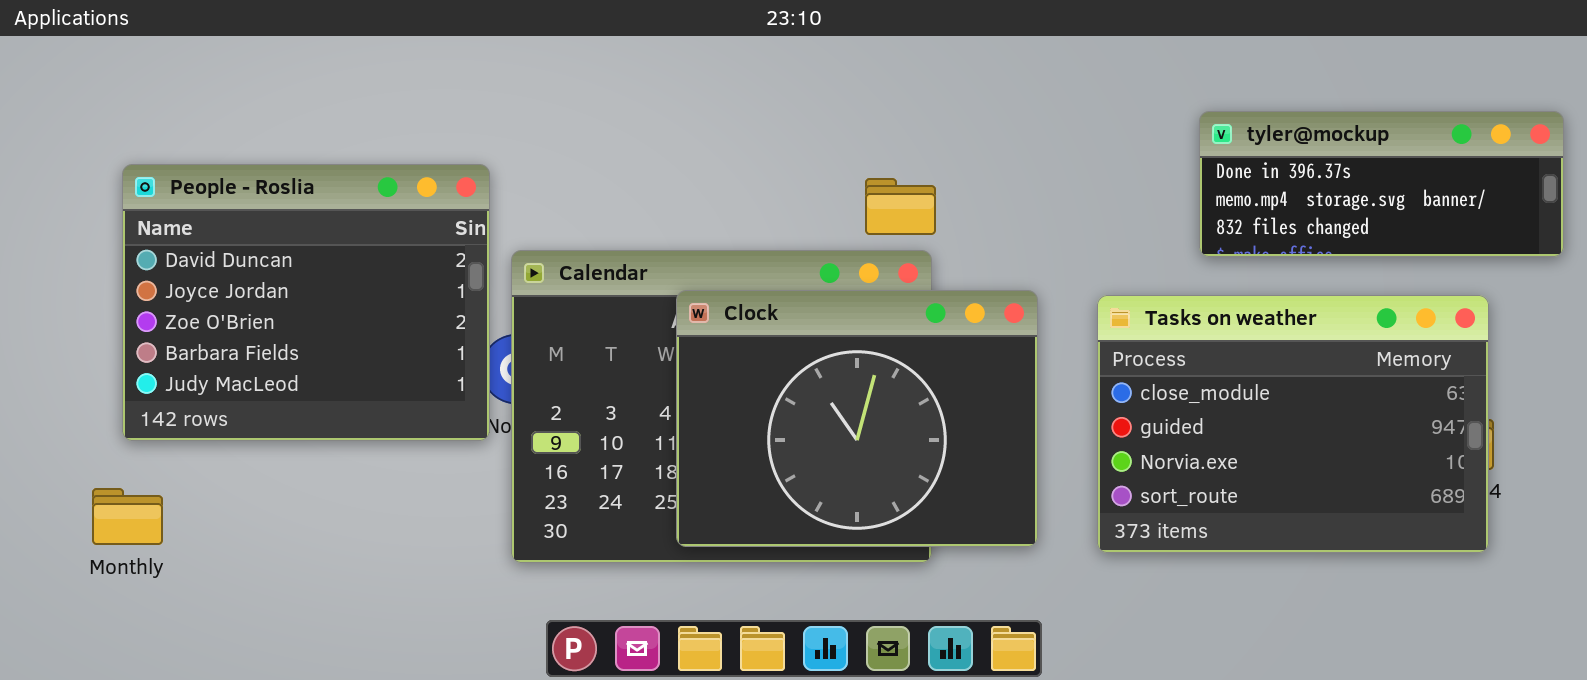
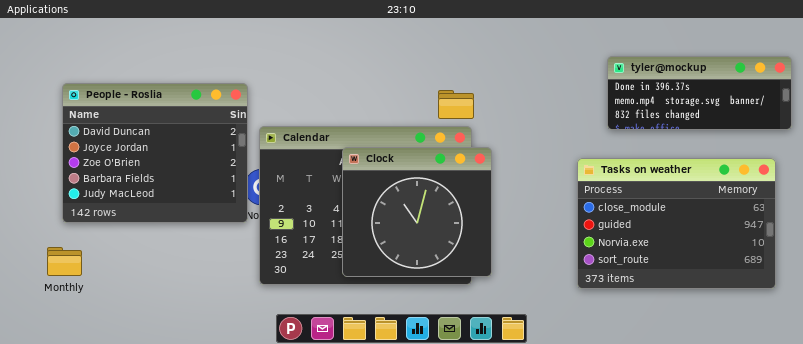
Clock: [676,290,1038,547] -> [342,147,492,277], resized
Tasks on weather: [1097,295,1489,553] -> [577,158,776,289], moved

